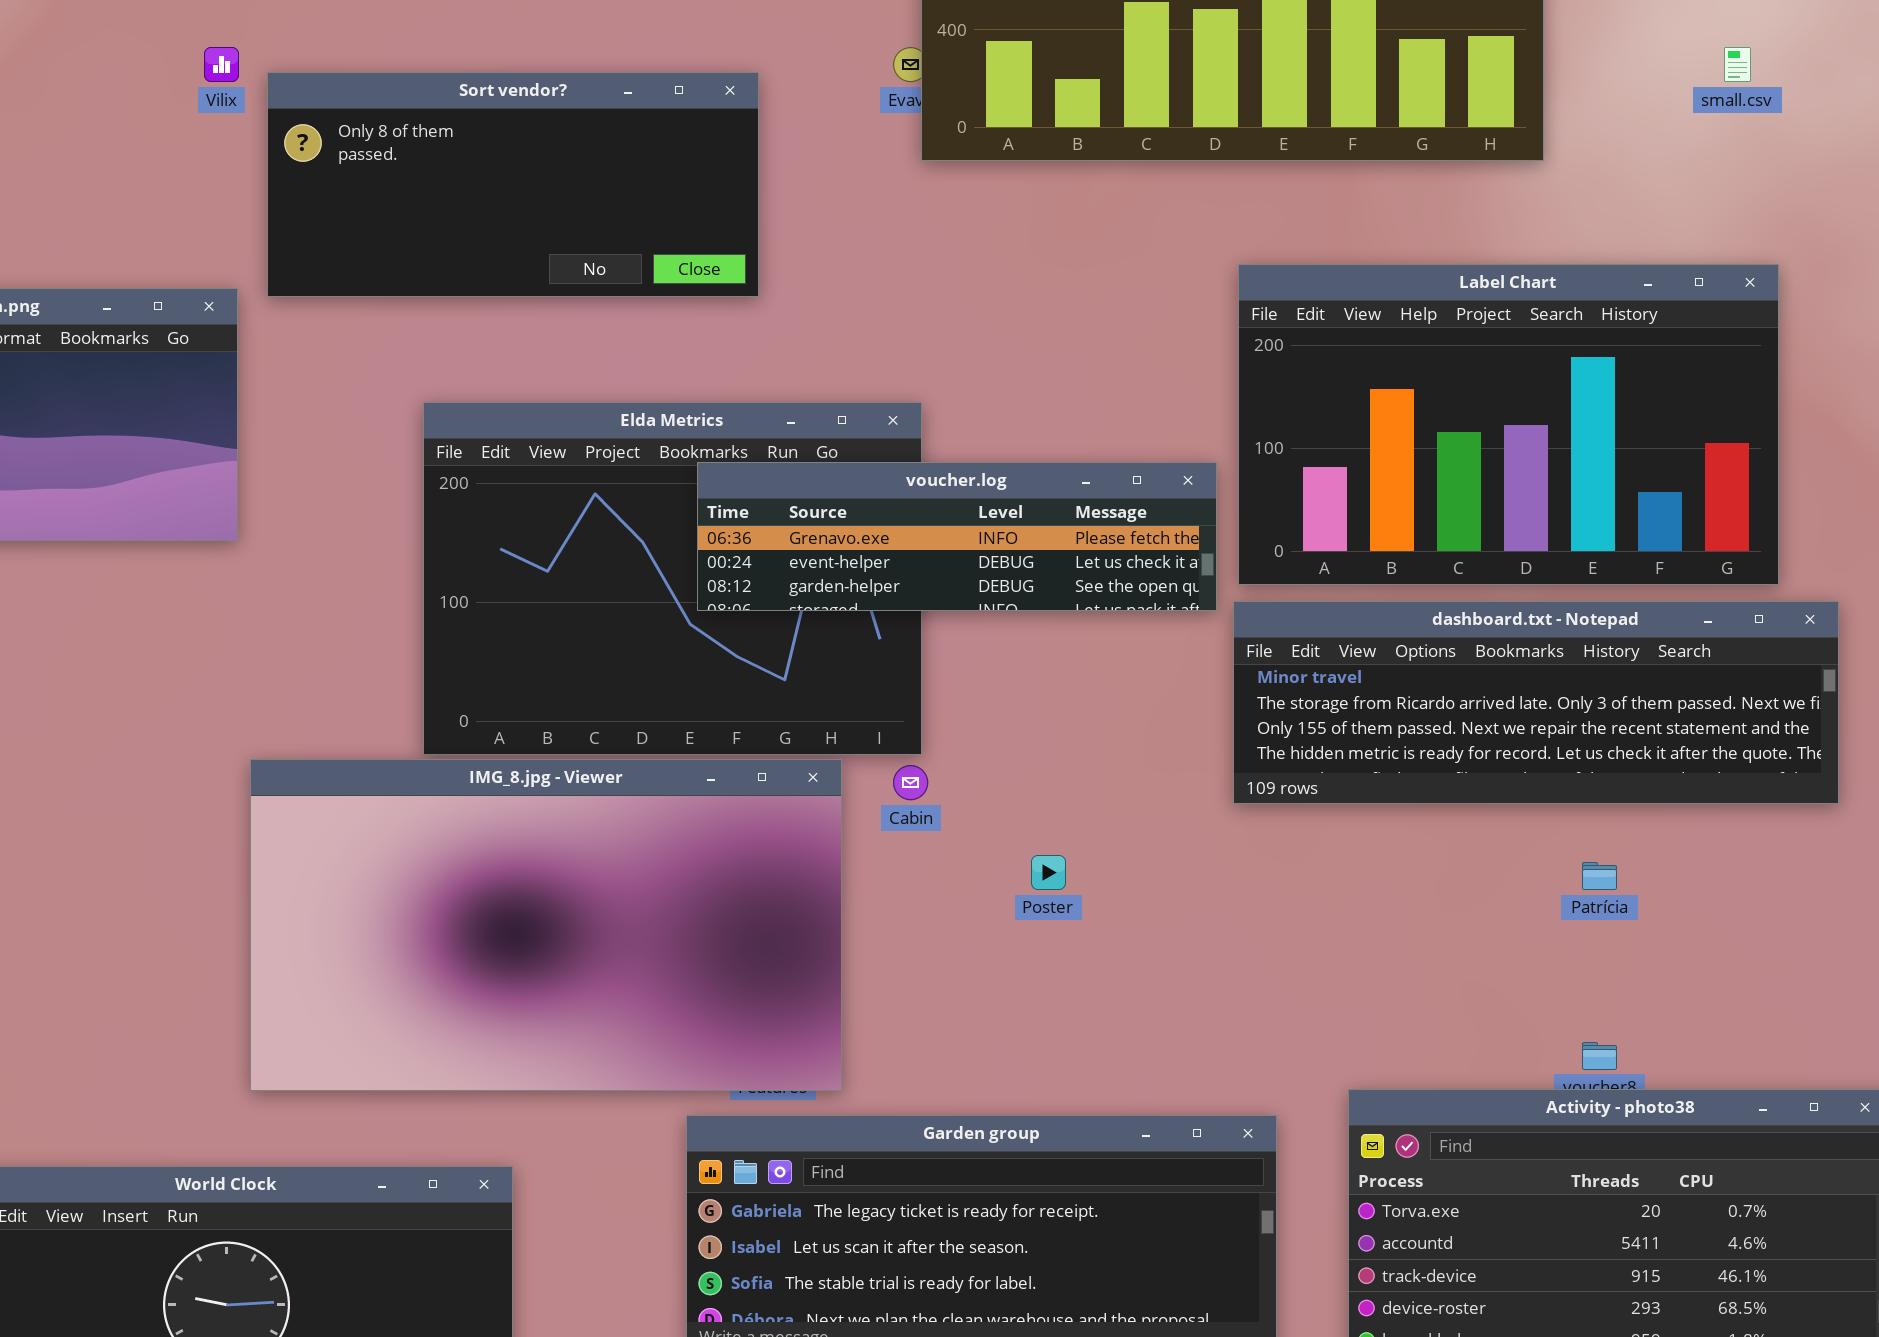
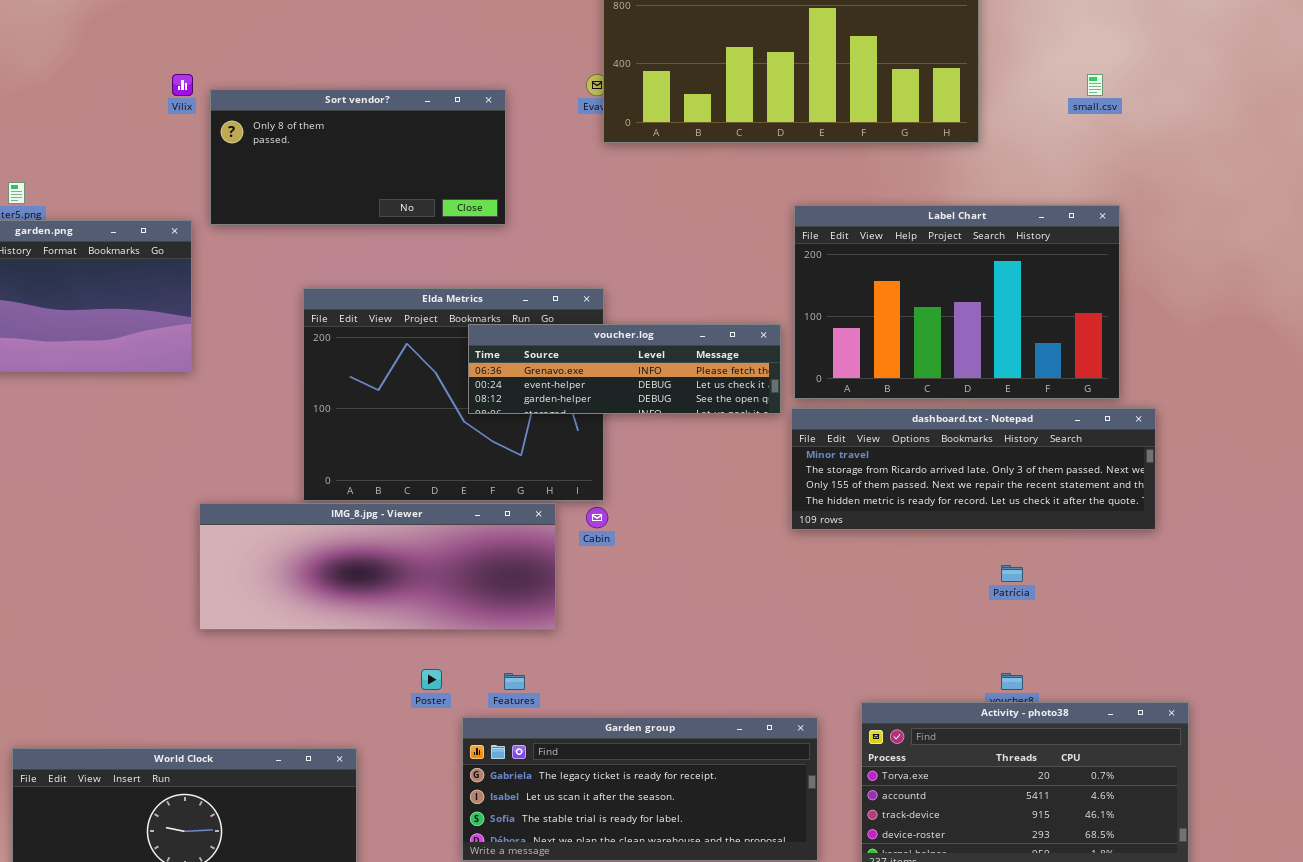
IMG_8.jpg - Viewer: [250,759,842,1091] -> [199,503,556,630], resized
Poster: [1031,855,1066,890] -> [421,669,442,690], moved

